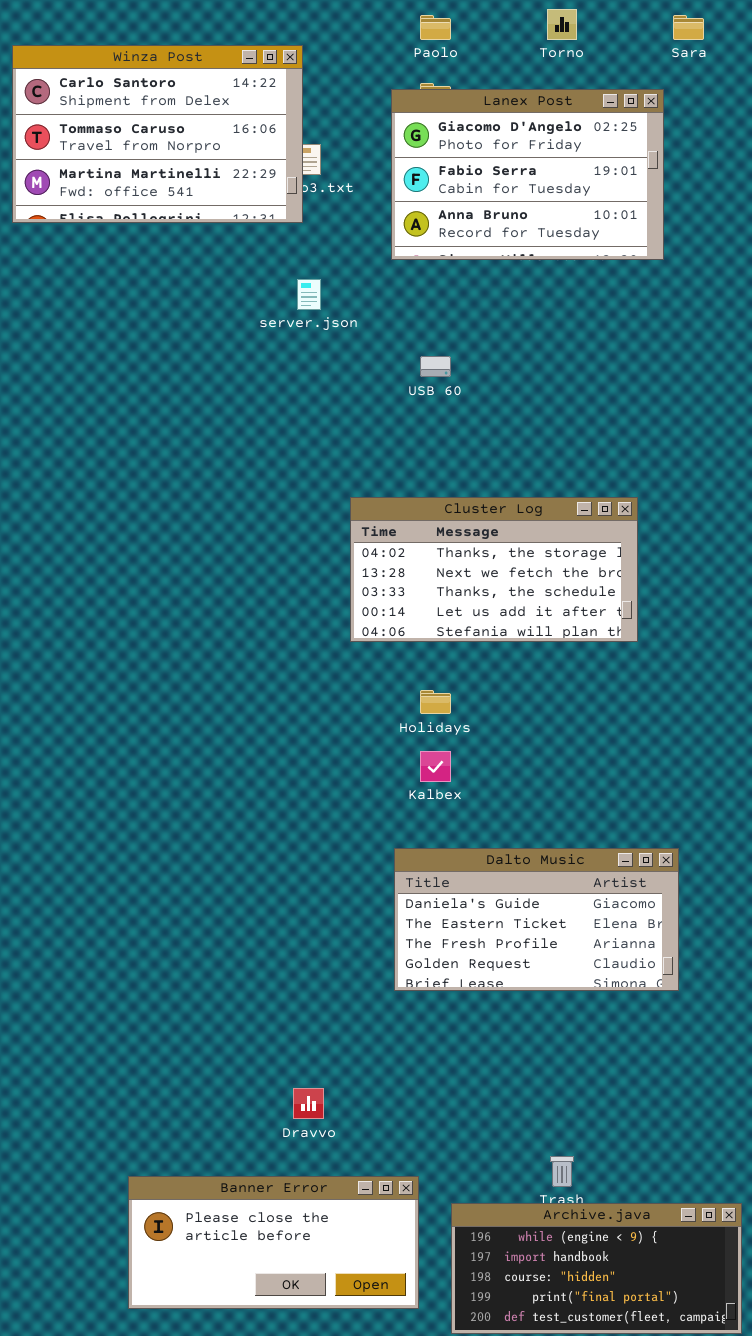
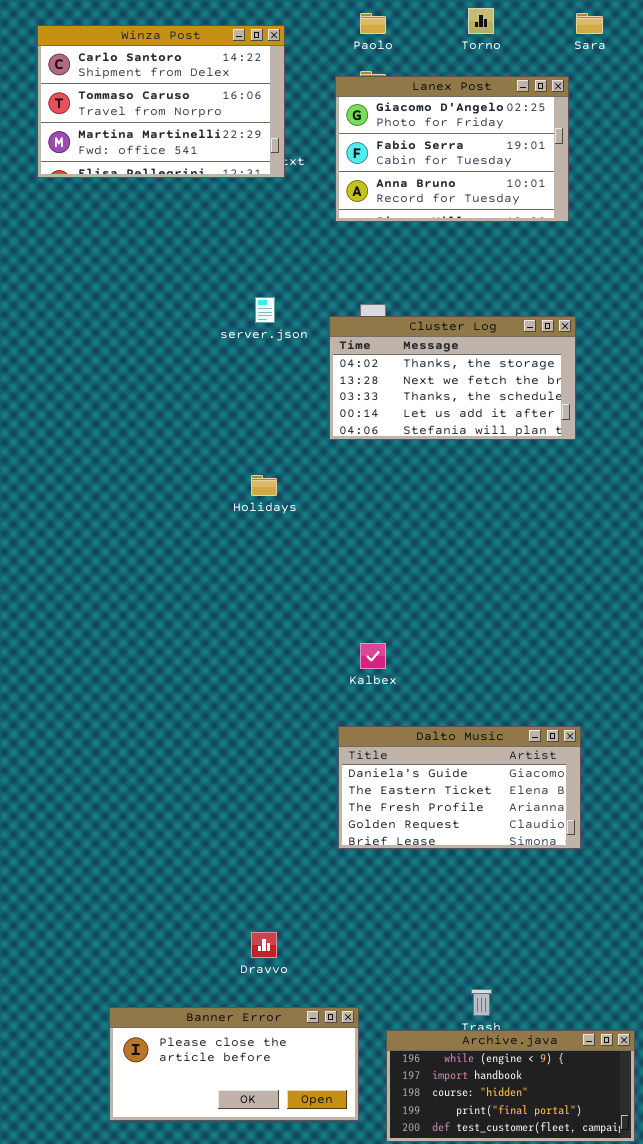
Winza Post: [12,45,303,223] -> [37,25,285,178], moved
server.json: [297,279,321,310] -> [255,297,275,323], moved
Cluster Log: [350,497,638,642] -> [329,316,576,440], moved
Holidays: [420,690,451,714] -> [251,475,277,496], moved

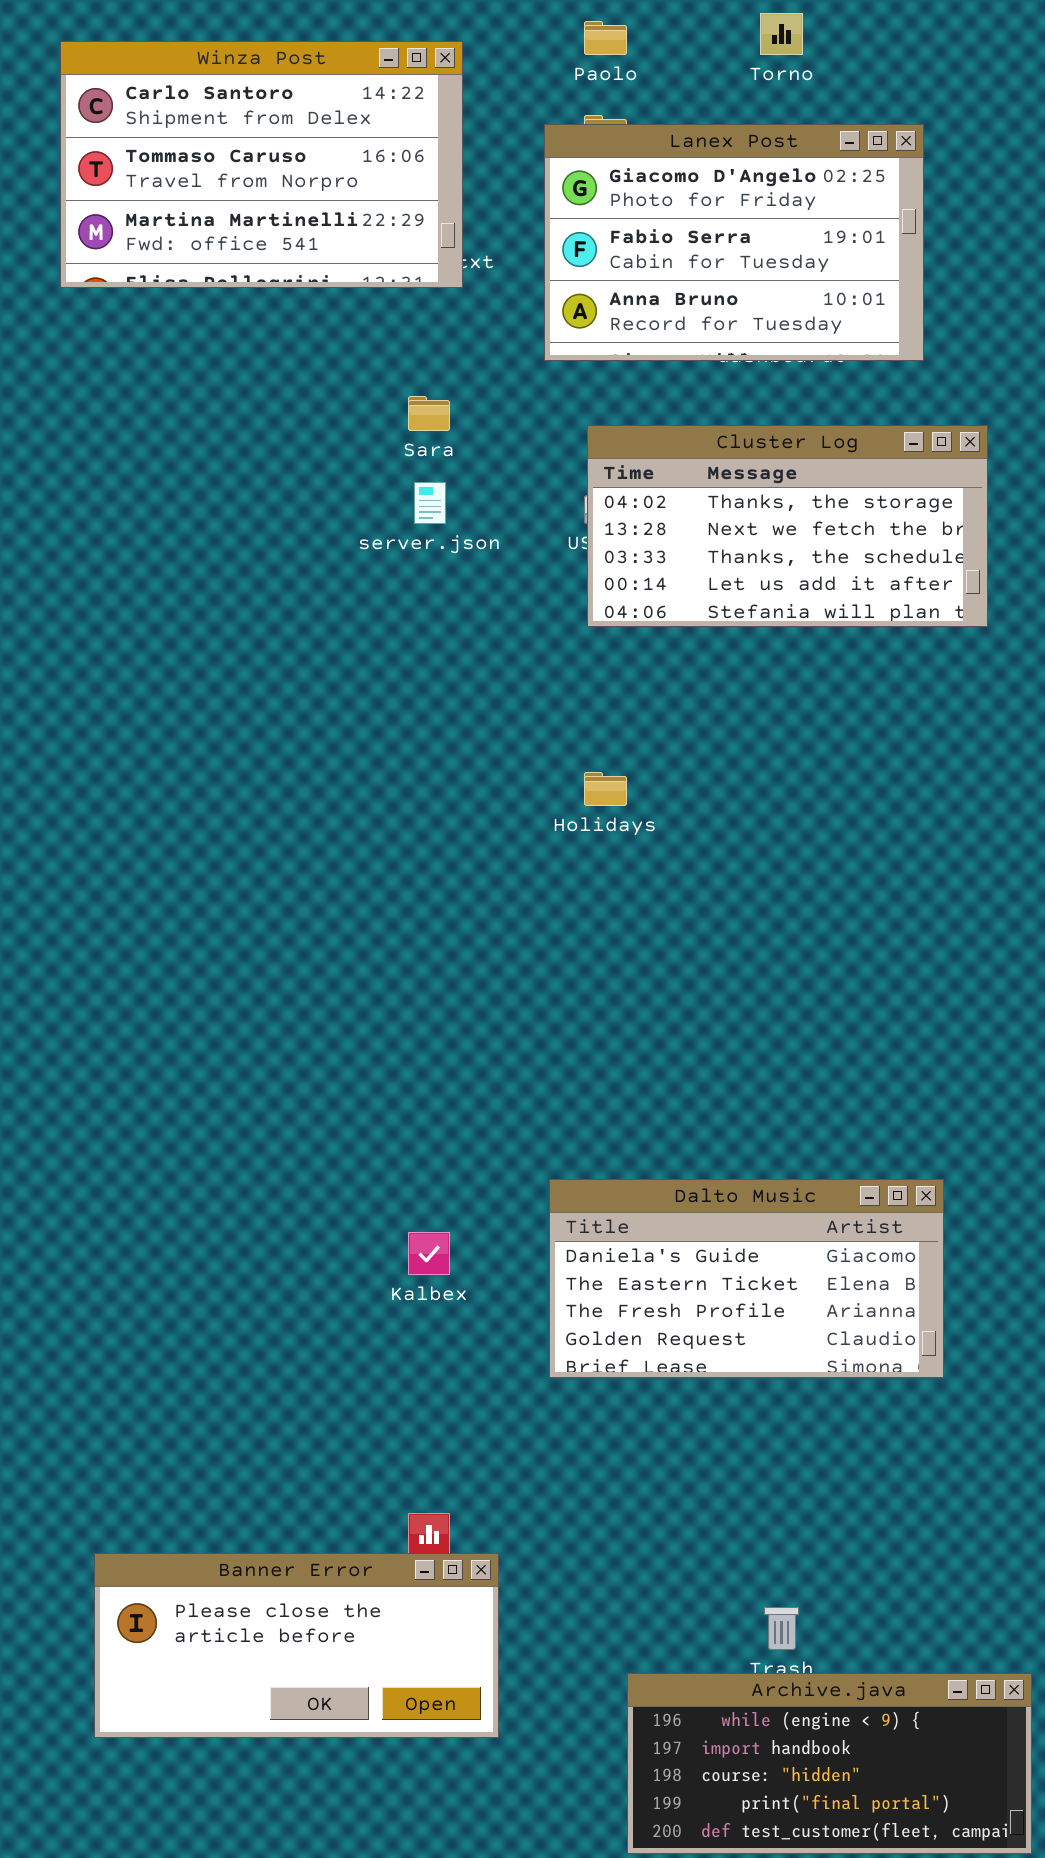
Sara: [576,13,603,34] -> [408,396,450,431], moved
Cluster Log: [329,316,576,440] -> [587,425,988,627], moved
Holidays: [251,475,277,496] -> [584,772,627,806], moved
Kalbex: [360,643,386,669] -> [408,1232,450,1275], moved
Banner Error: [109,1007,359,1121] -> [94,1553,499,1738], moved

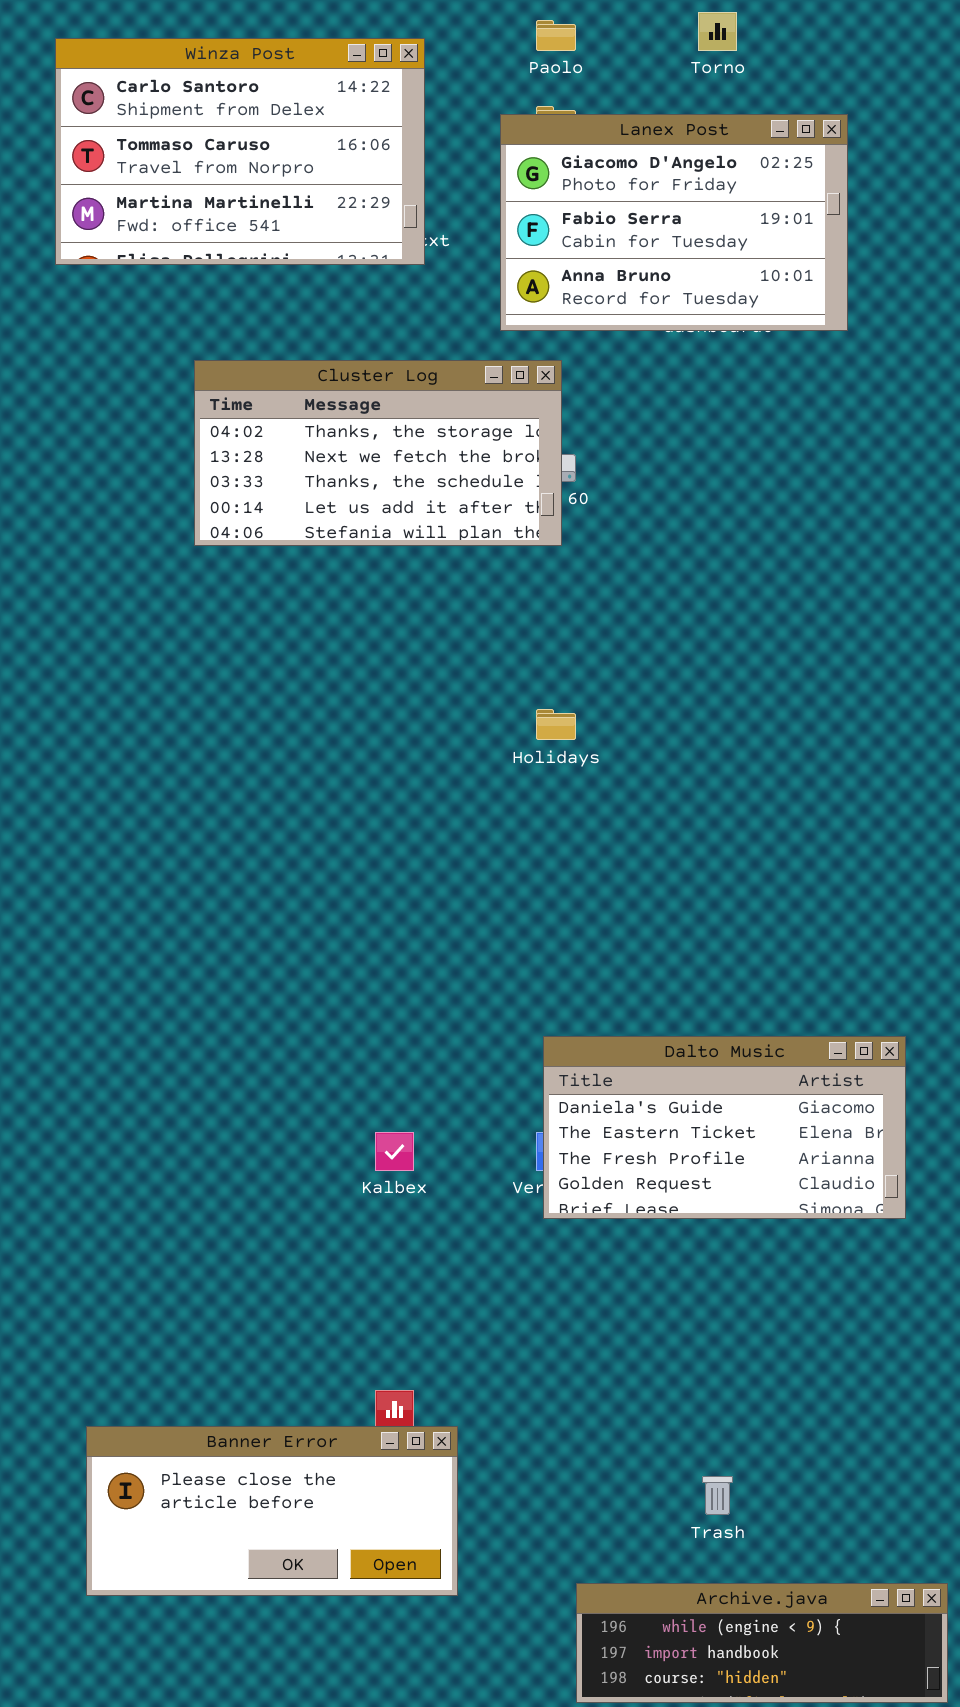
Cluster Log: [587,425,988,627] -> [194,360,562,546], moved
Dalto Music: [549,1179,944,1378] -> [543,1036,906,1219], moved
Archive.java: [627,1673,1032,1854] -> [576,1583,948,1703], resized

